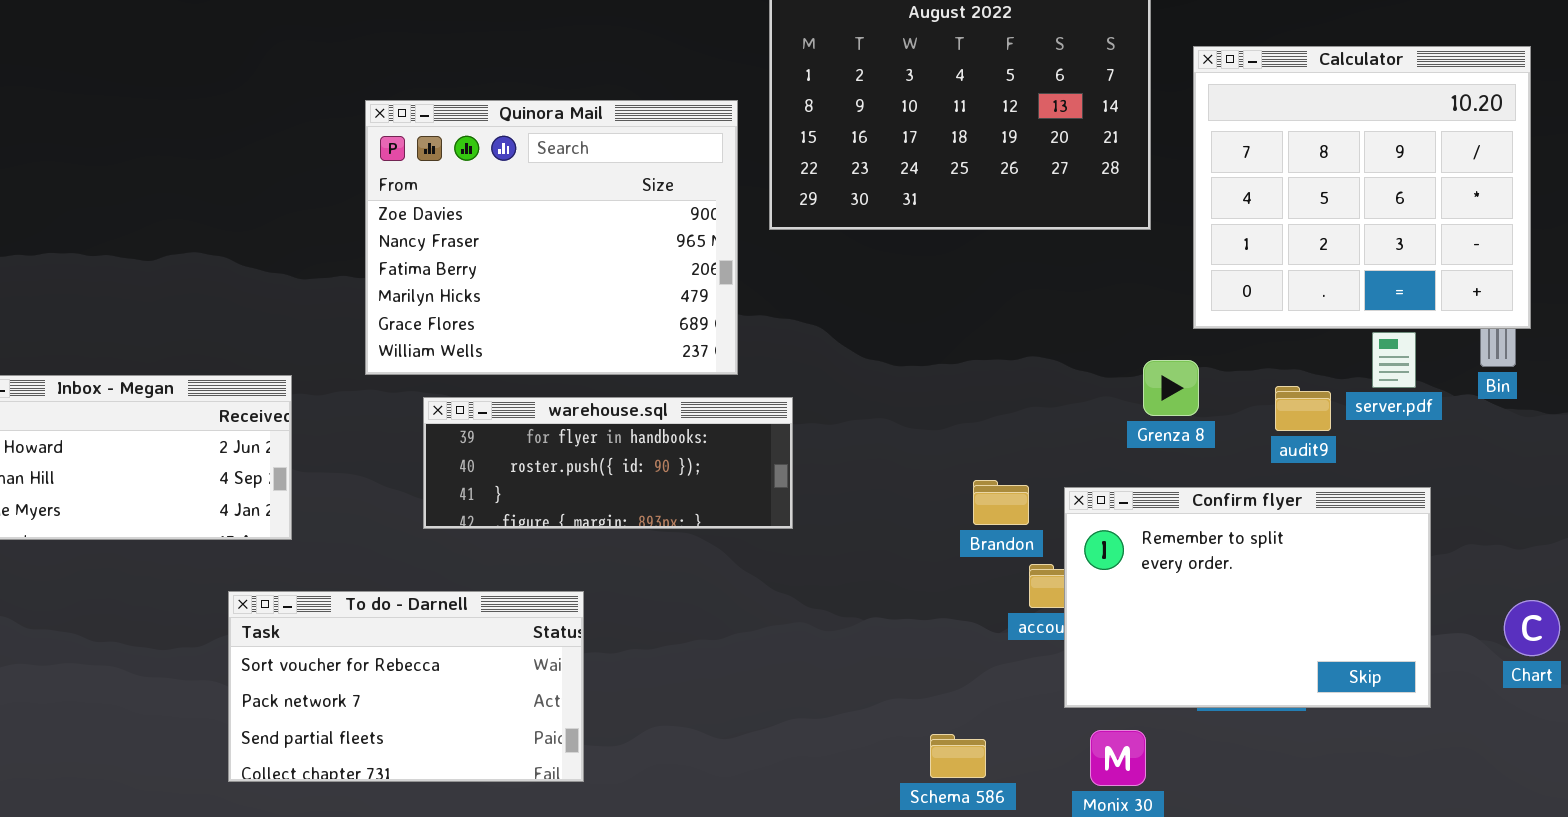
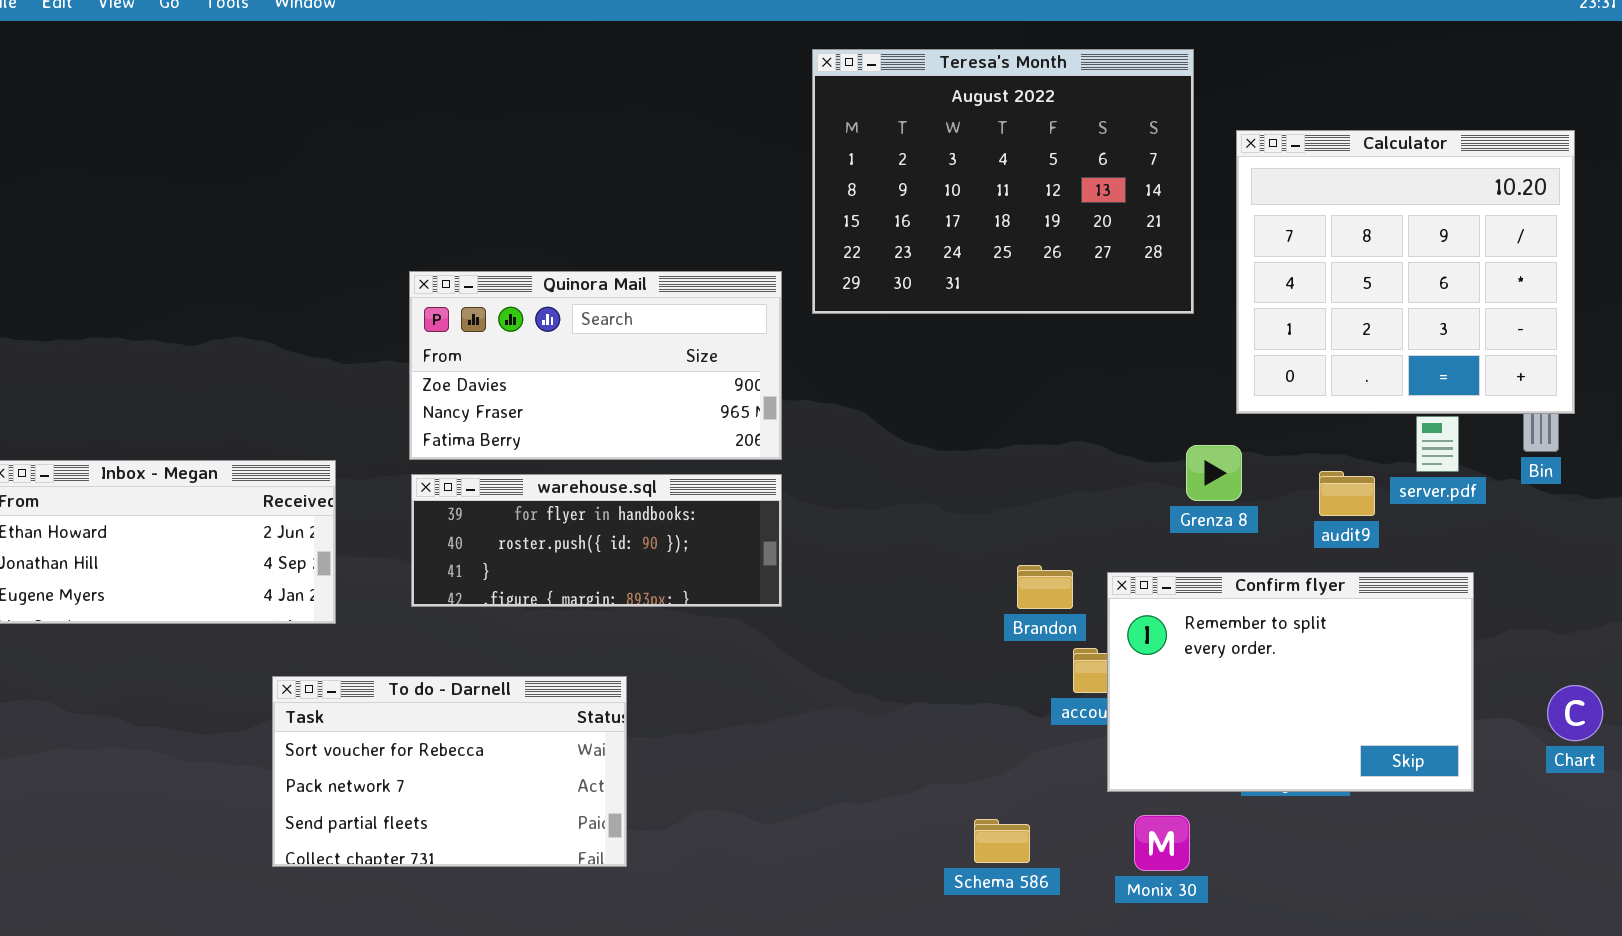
Quinora Mail: [365,100,738,375] -> [409,271,782,460], resized
warehouse.sql: [423,397,793,529] -> [411,474,782,607], moved

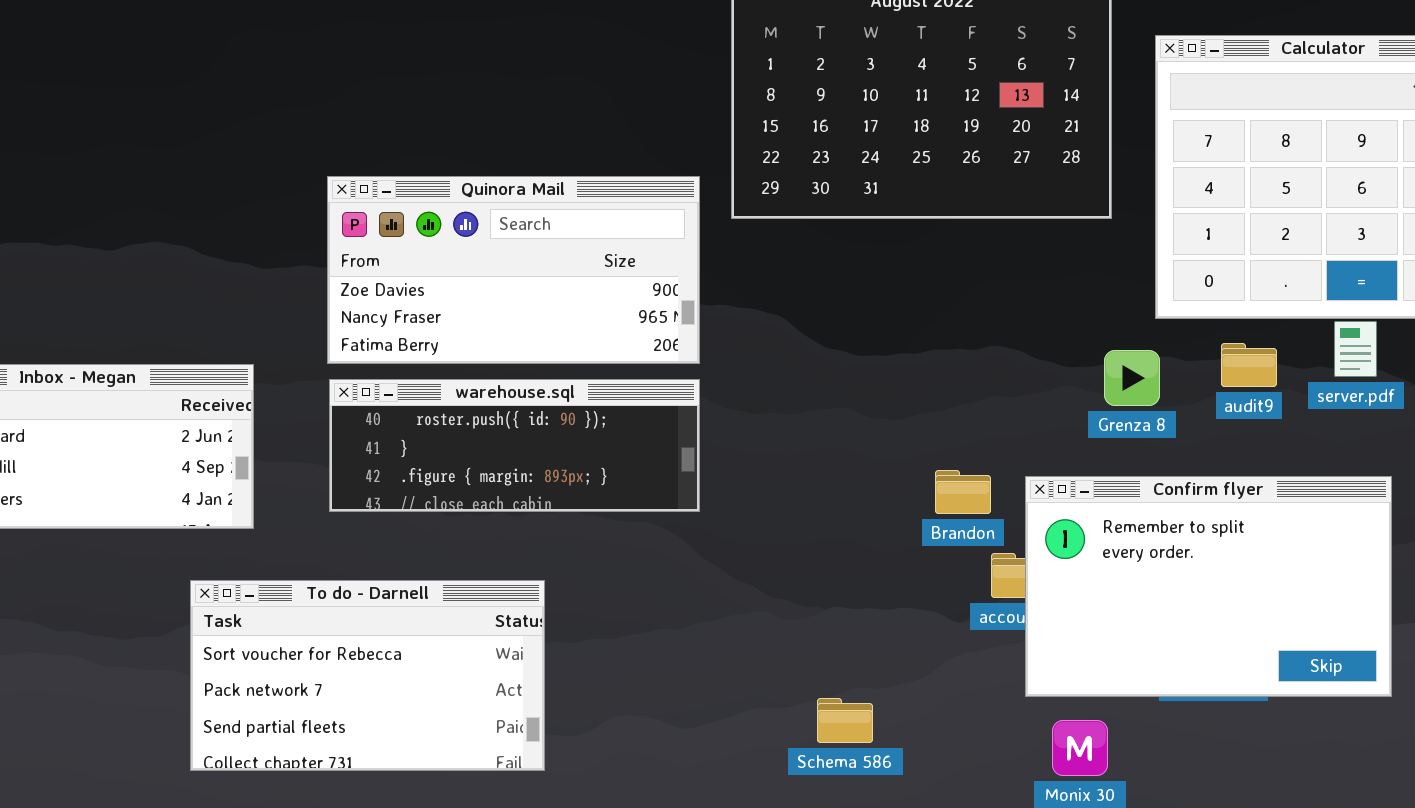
audit9: [1319,471,1375,516] -> [1221,343,1277,387], moved
warehouse.sql: [411,474,782,607] -> [329,379,700,512], scrolled down 1 row
Schema 586: [974,819,1030,863] -> [817,698,873,743], moved

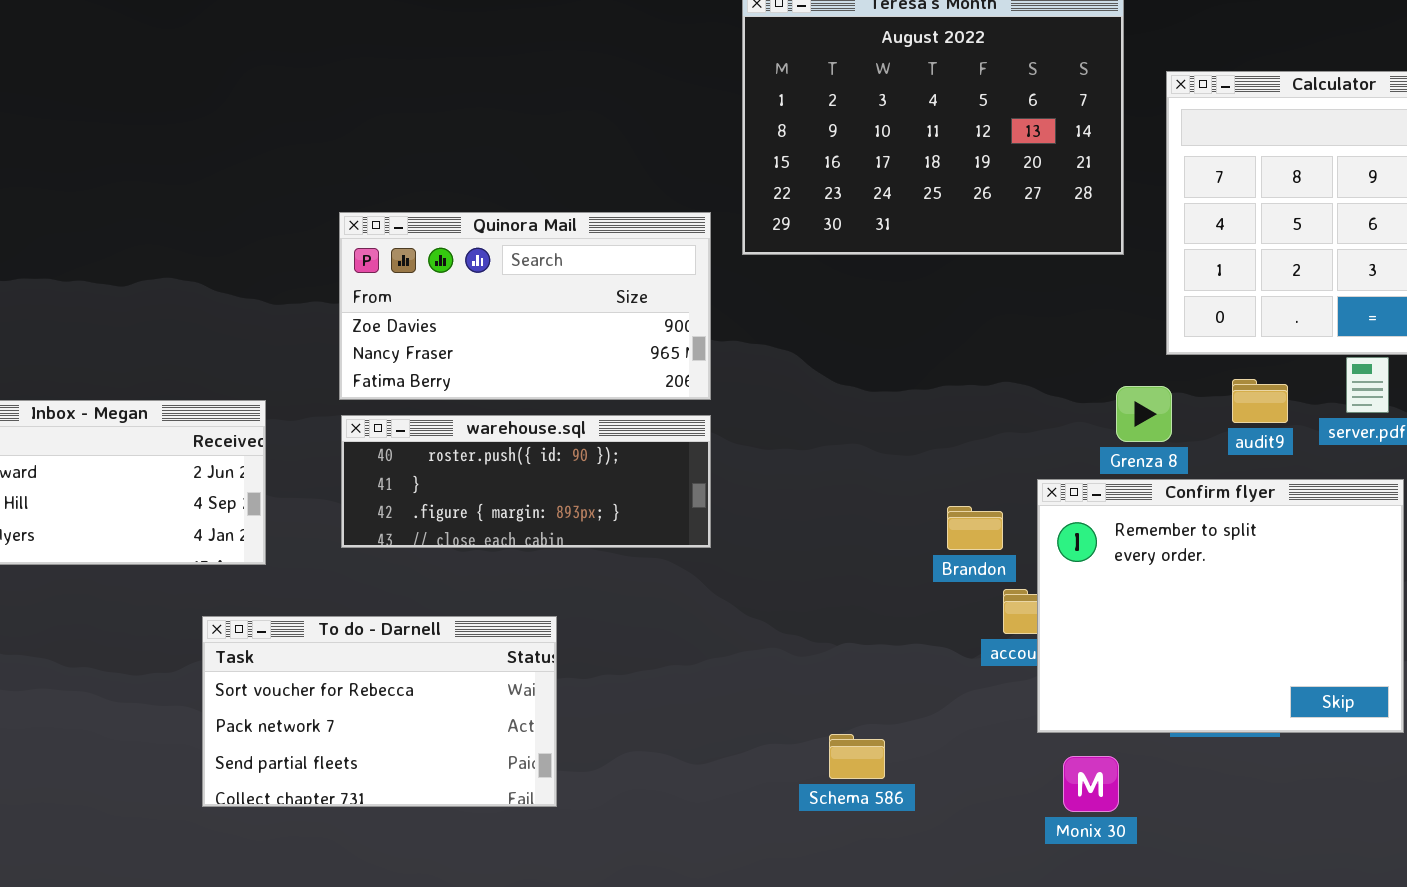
Confirm flyer: [1025,476,1392,697] -> [1037,479,1404,733], resized

